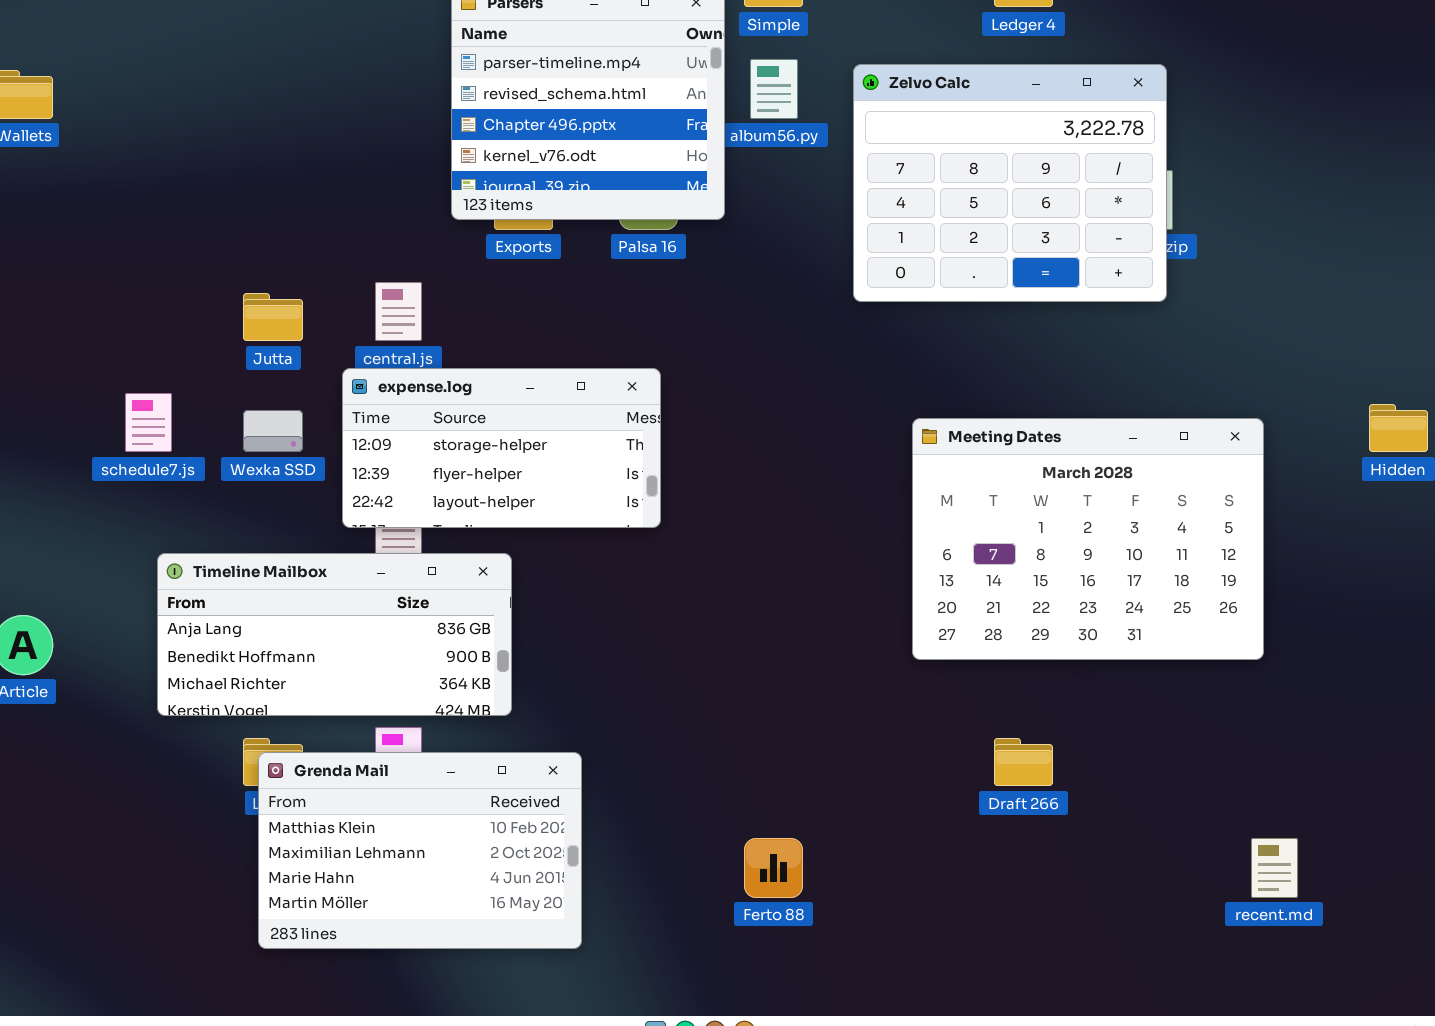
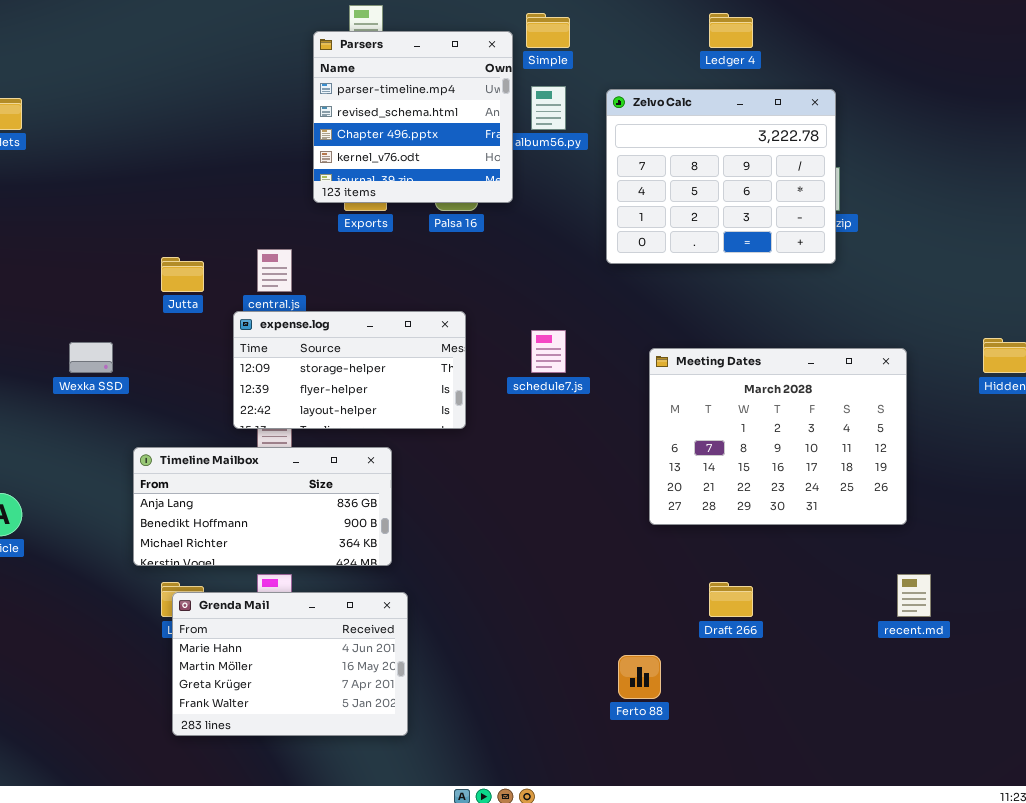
schedule7.js: [125,393,172,452] -> [531,330,566,373], moved
Wexka SSD: [243,410,303,452] -> [69,342,113,373], moved
Timeline Mailbox: [157,553,512,716] -> [133,447,392,566], moved
Grenda Mail: [258,752,582,949] -> [172,592,408,736], scrolled down 2 rows
Ferto 88: [744,838,803,898] -> [618,655,661,699], moved
recent.md: [1251,838,1298,898] -> [897,574,931,617], moved

